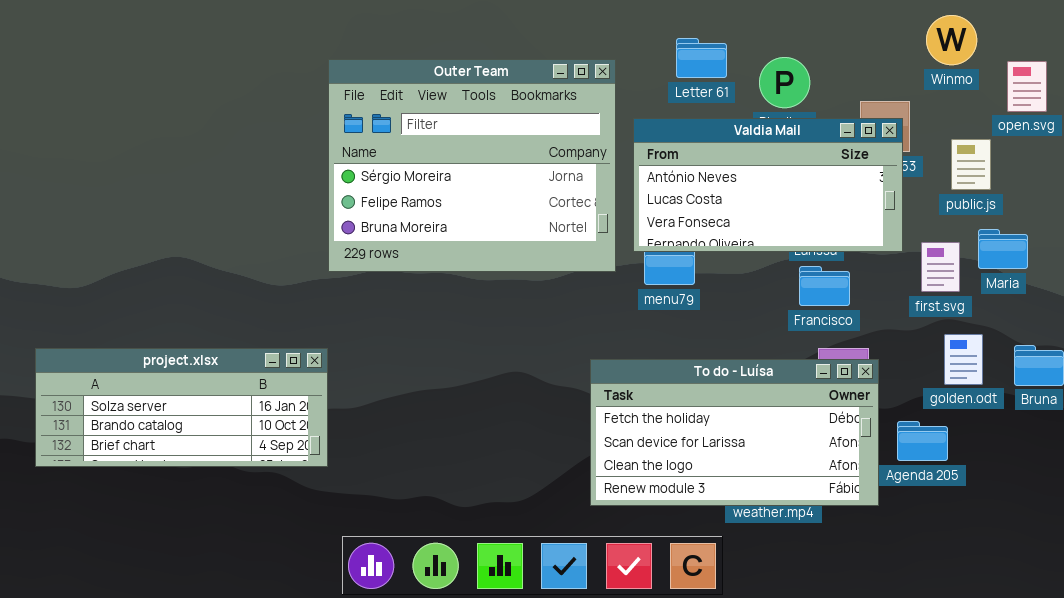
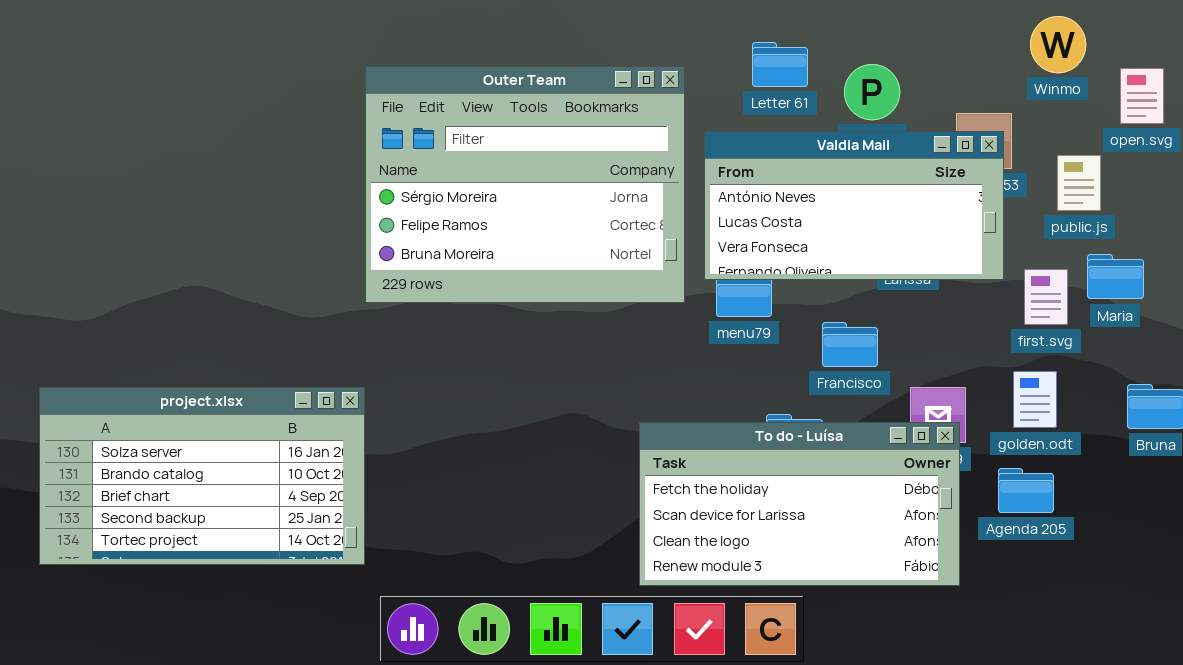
Francisco: [799,266,850,306] -> [822,322,878,367], moved
golden.odt: [944,334,983,385] -> [1013,371,1057,428], moved
project.xlsx: [35,348,328,467] -> [39,387,365,565], resized
To do - Luísa: [590,359,879,506] -> [639,422,960,586], moved

